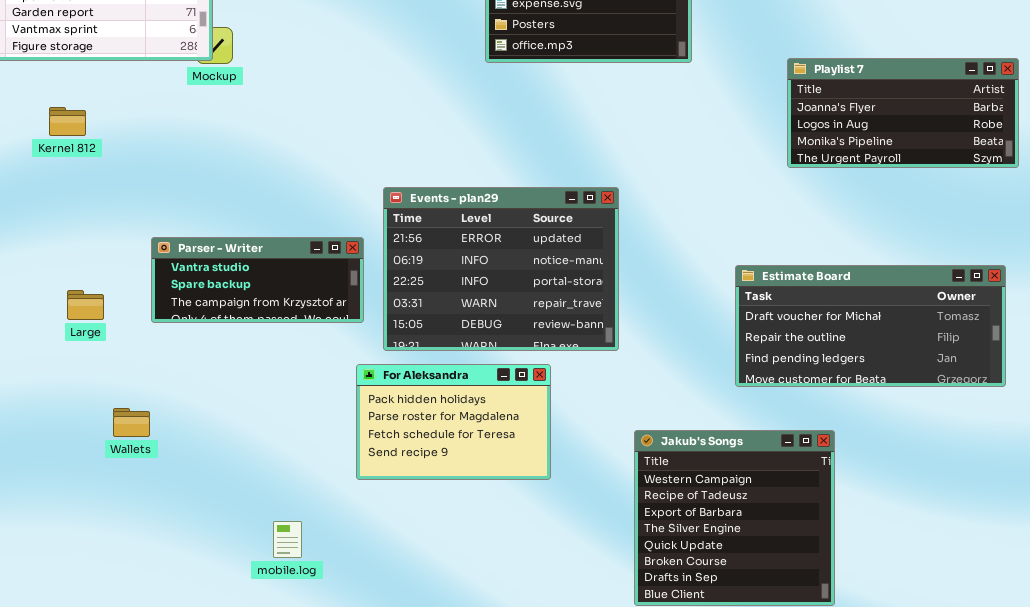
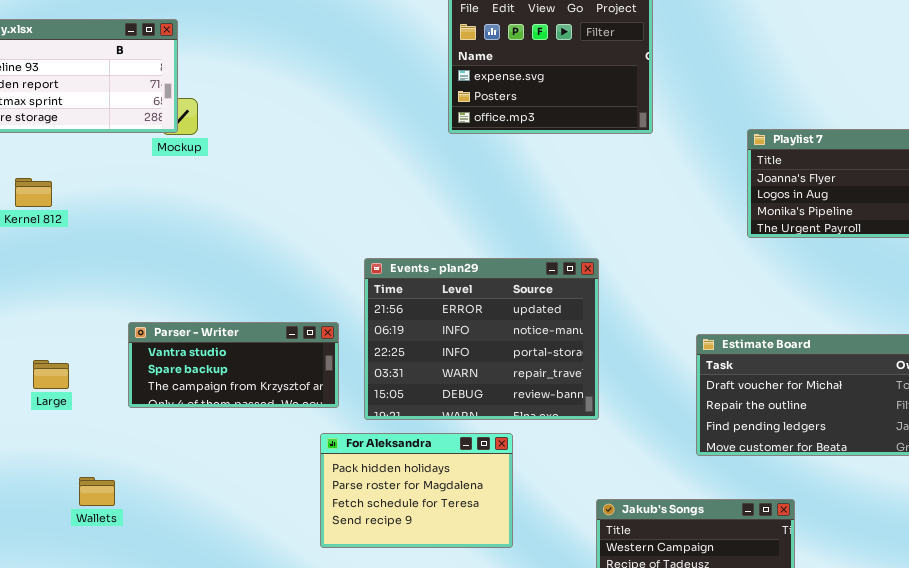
Events - plan29: [383,187,619,351] -> [364,258,599,420], moved
Parser - Writer: [151,237,364,323] -> [128,322,339,408], moved

